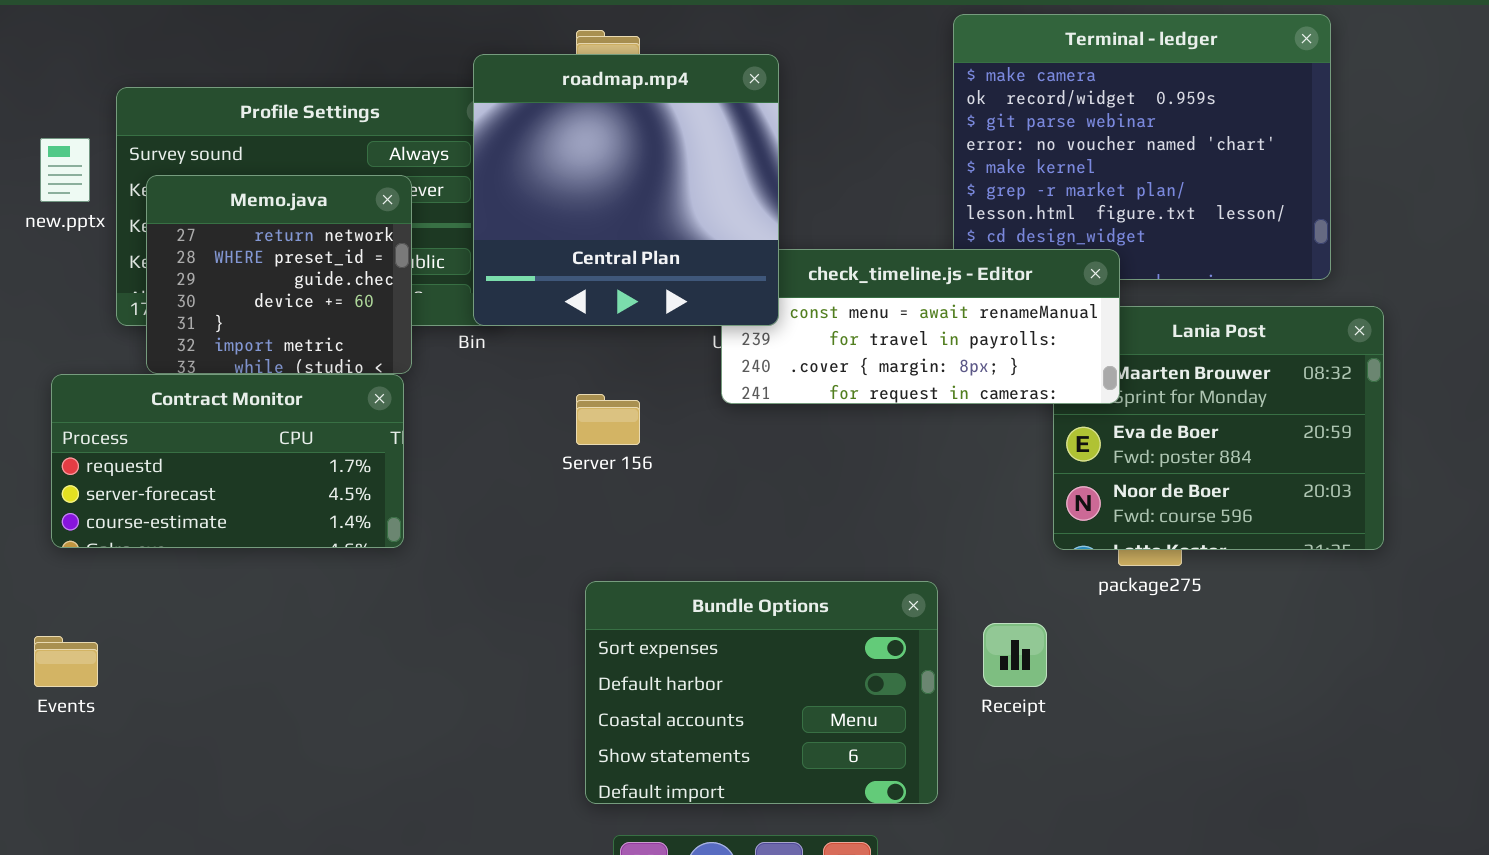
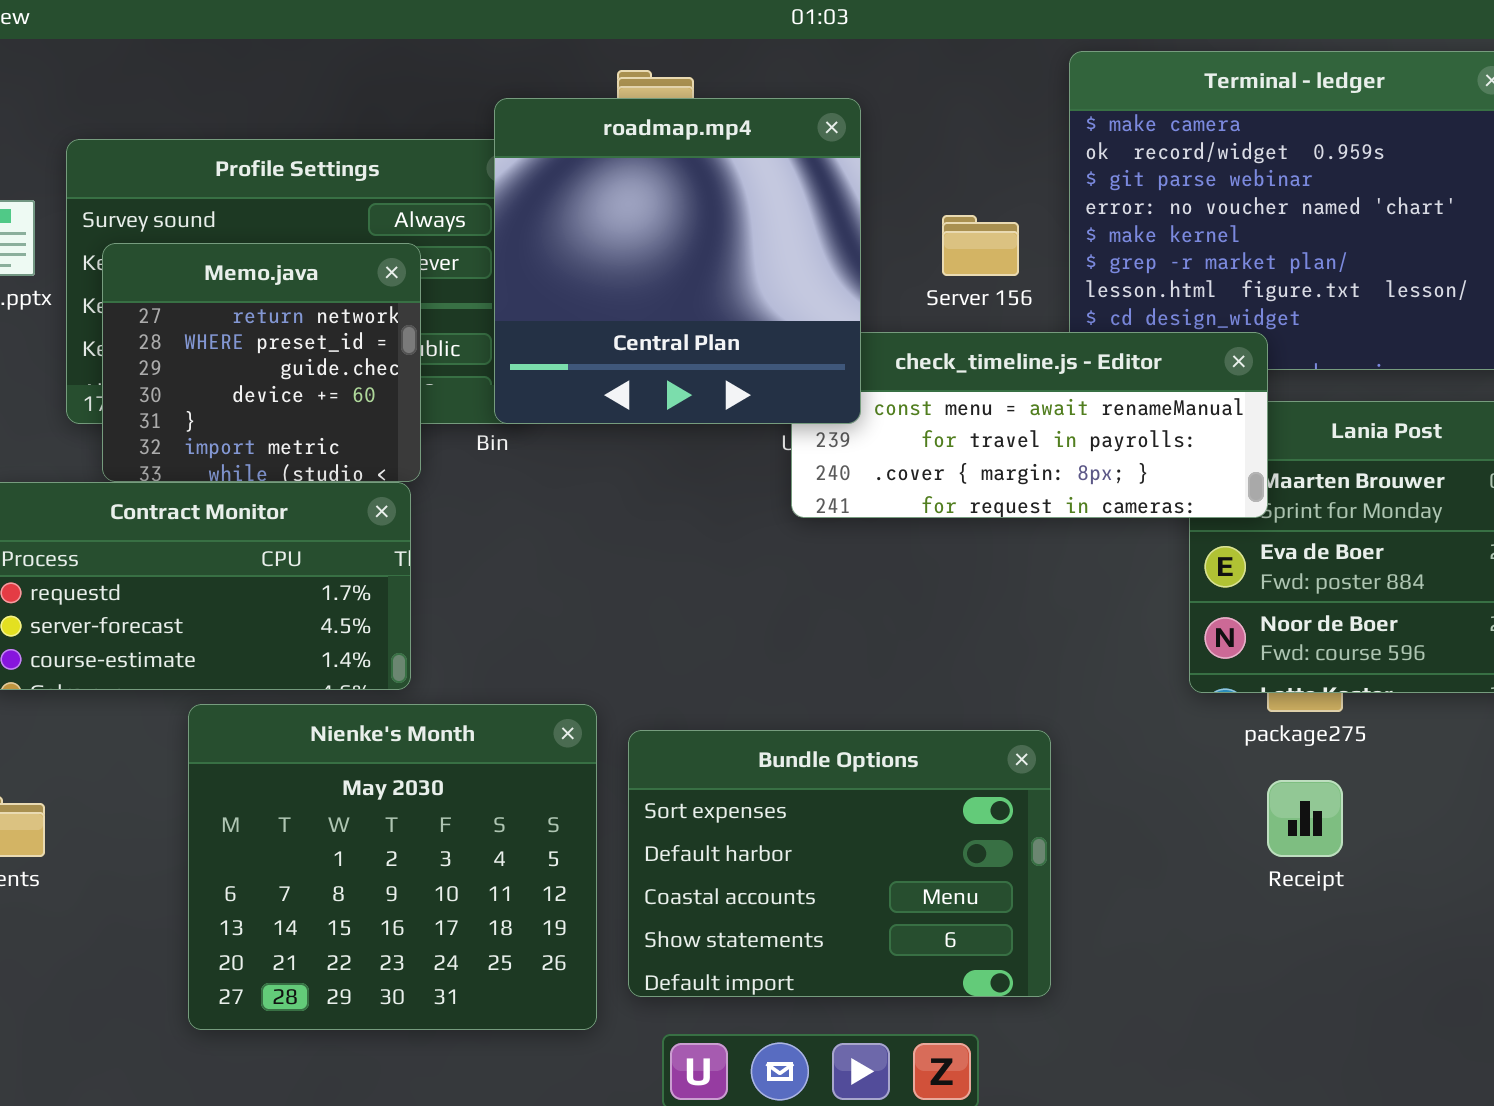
Server 156: [576,394,640,445] -> [942,215,1019,276], moved
Nienke's Month: none -> [188,704,597,1030], opened
Receipt: [983,623,1047,687] -> [1267,780,1343,857], moved

